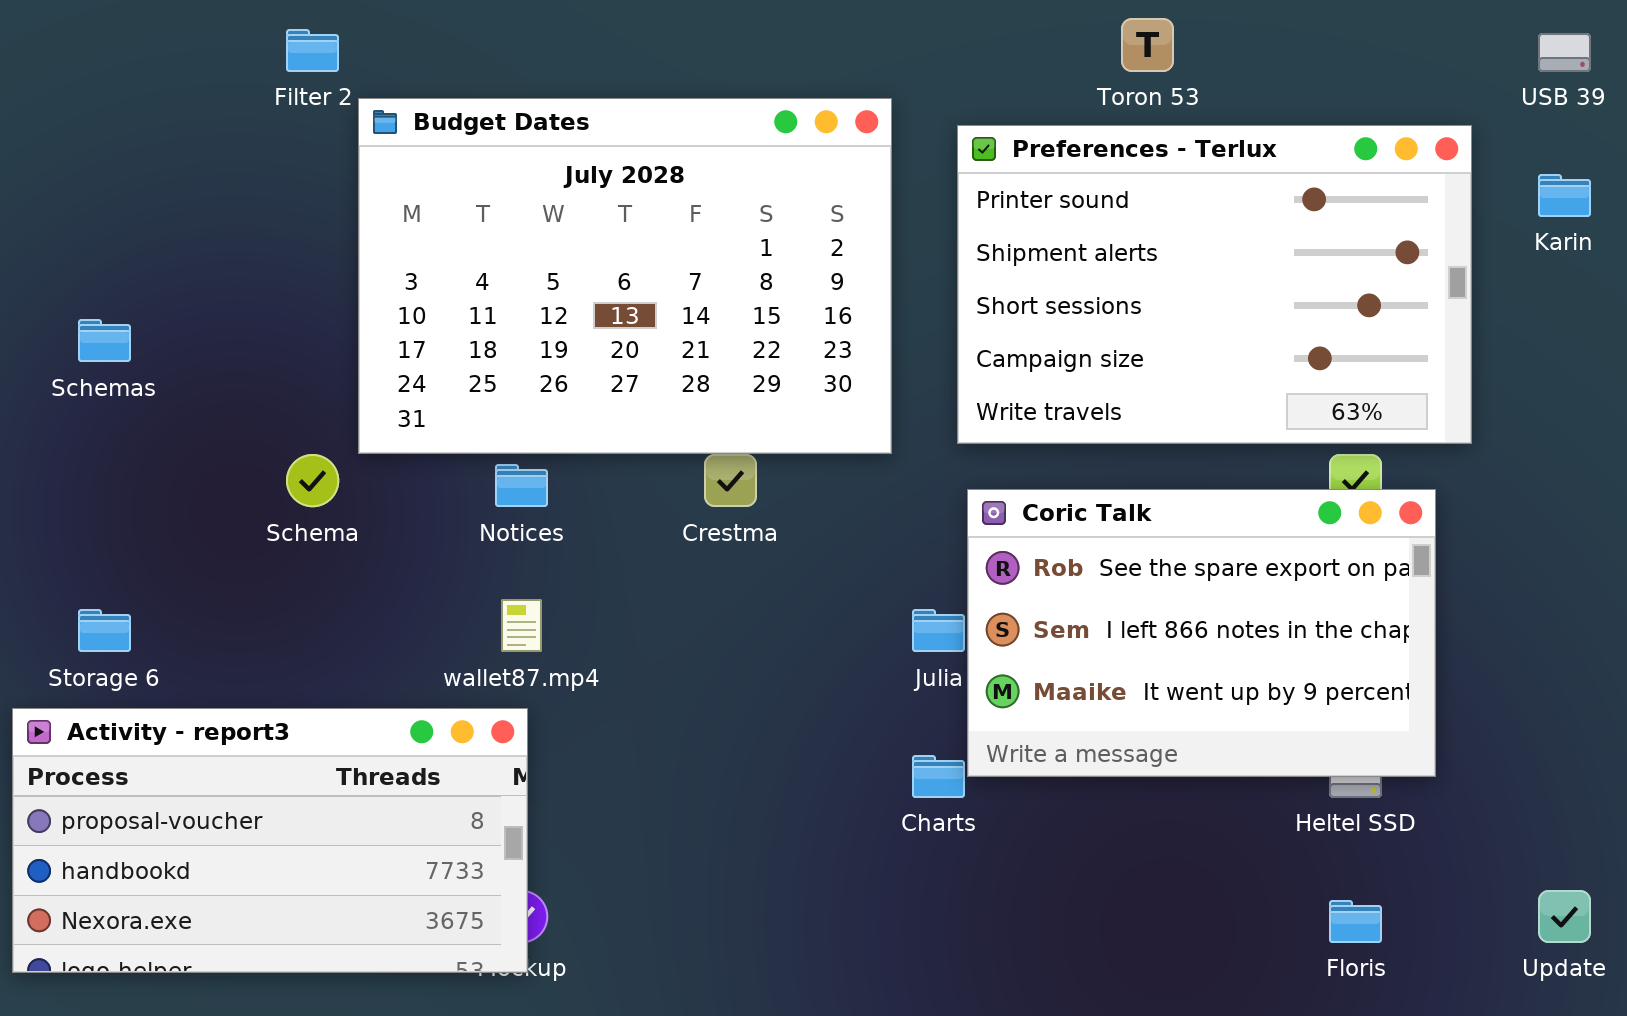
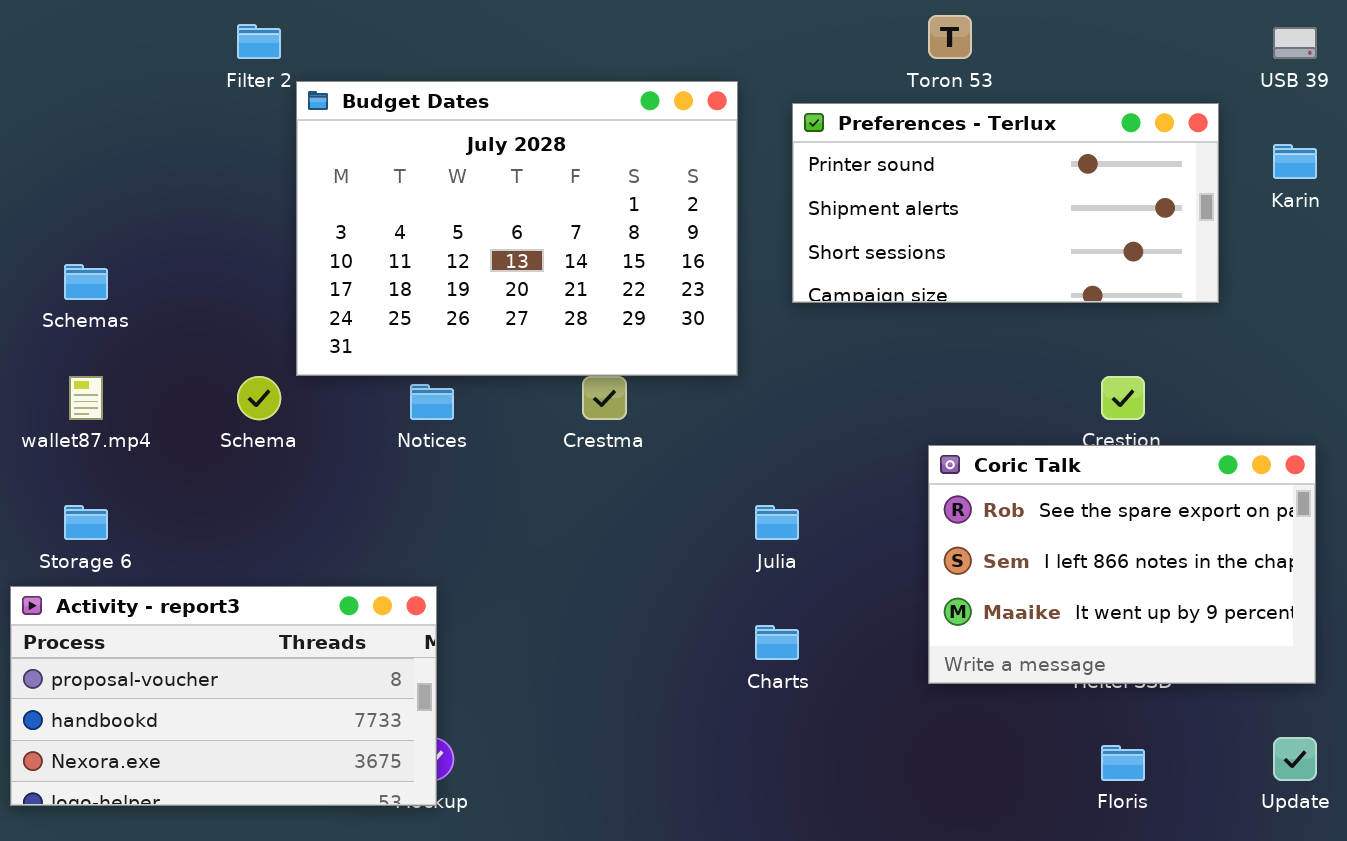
Preferences - Terlux: [957,125,1472,444] -> [792,103,1219,303], resized
Coric Talk: [967,489,1436,777] -> [928,445,1316,684], moved
wallet87.mp4: [501,599,542,652] -> [69,376,103,420], moved

